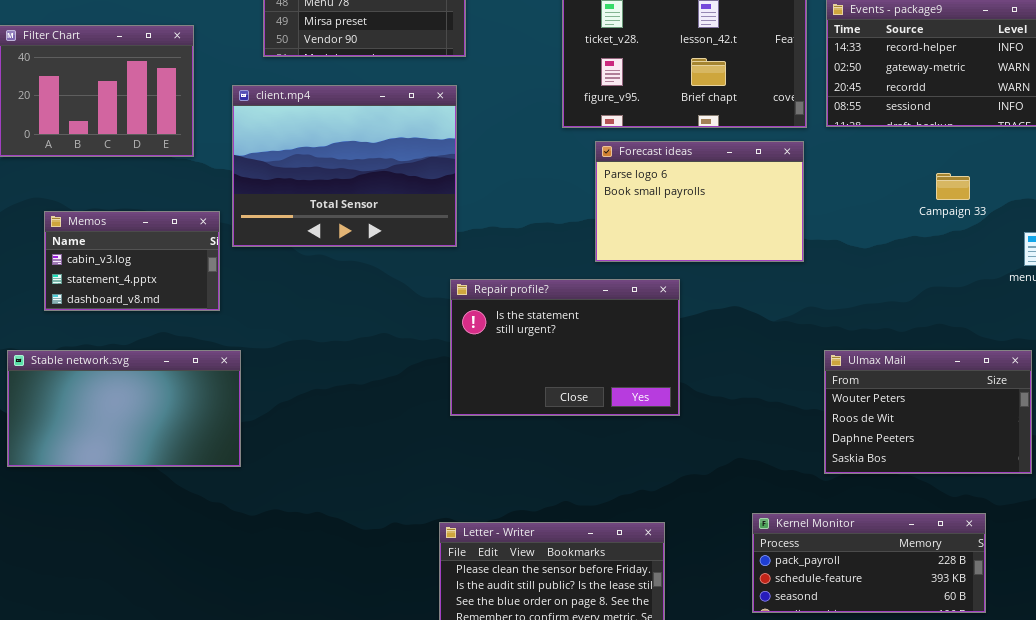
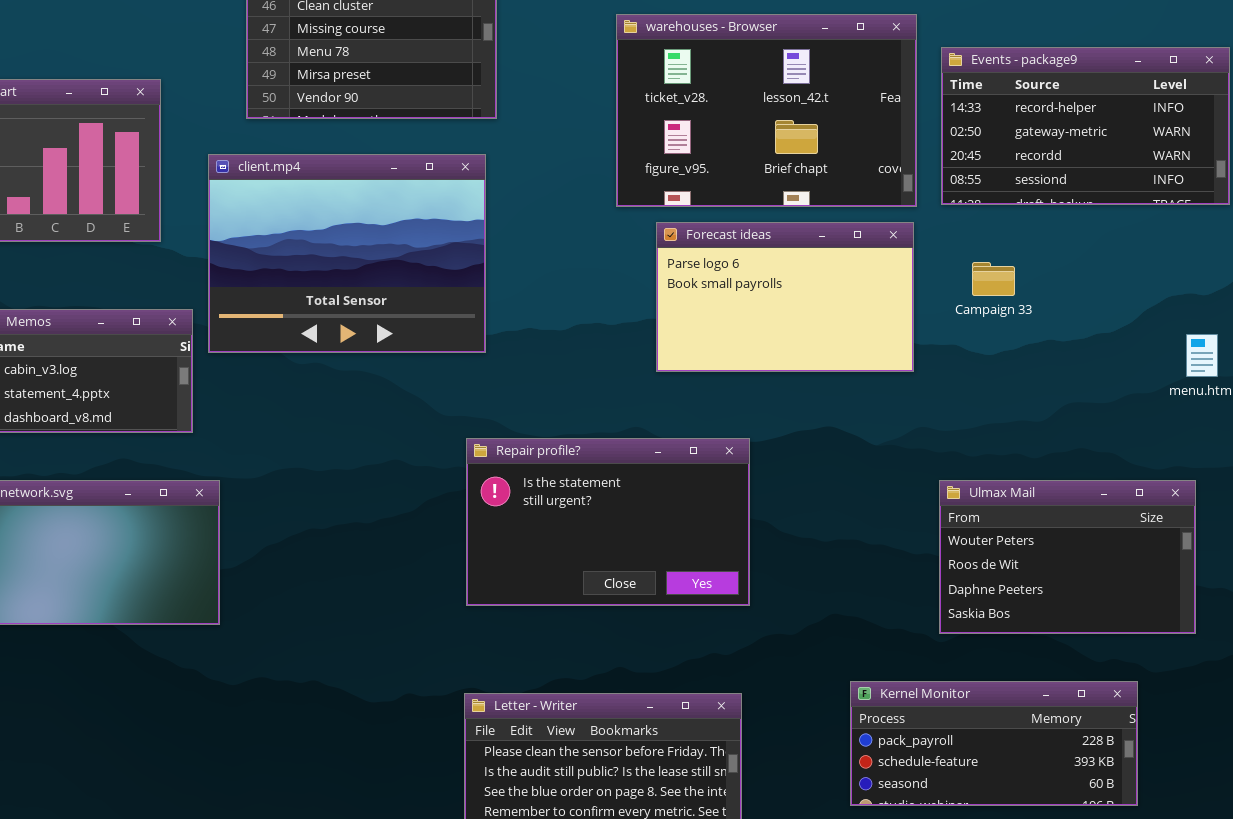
Campaign 33: [936,173,970,200] -> [972,262,1015,296], moved
Repair profile?: [450,279,680,416] -> [466,438,750,606], moved

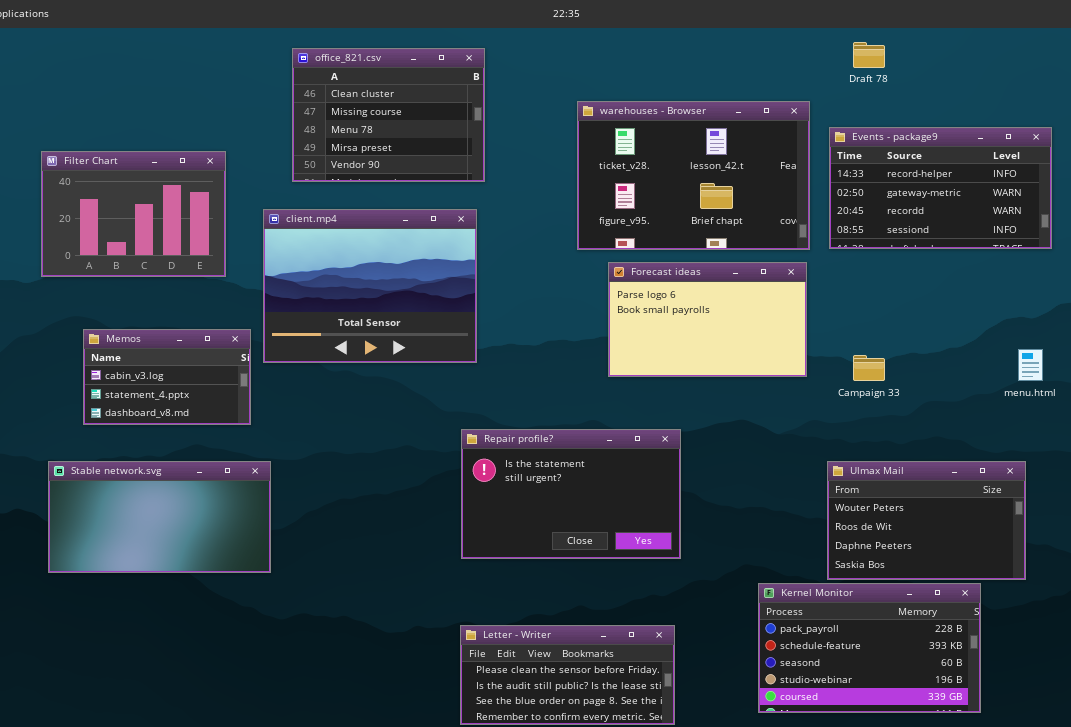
Campaign 33: [972,262,1015,296] -> [853,355,885,381], moved
Kernel Monitor: [850,681,1138,806] -> [758,583,981,713], resized

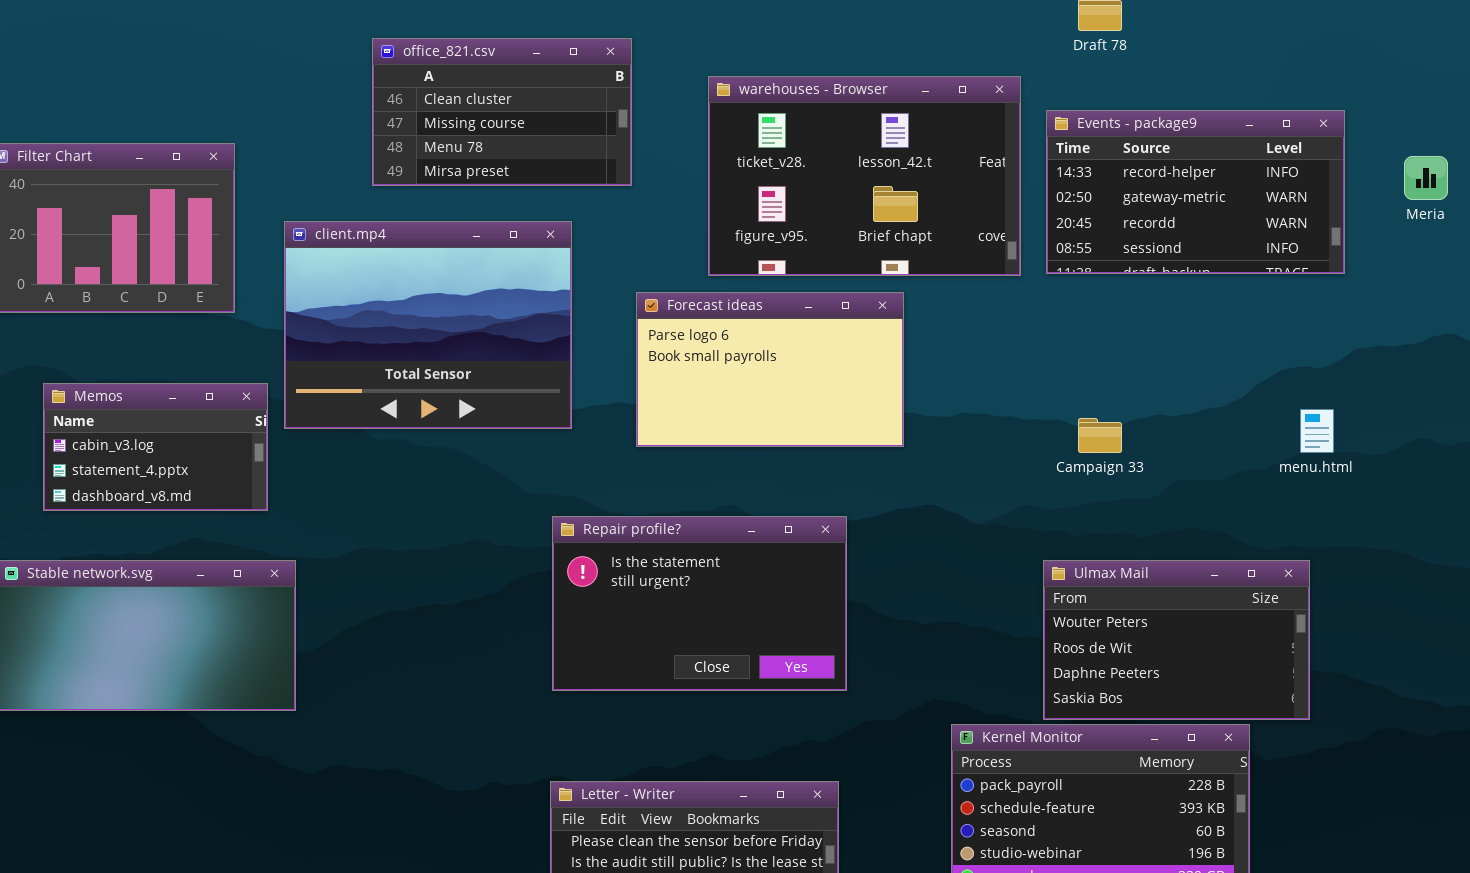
office_821.csv: [292,48,485,182] -> [372,38,632,186], moved, resized
Forecast ideas: [608,262,807,377] -> [636,292,904,447], moved

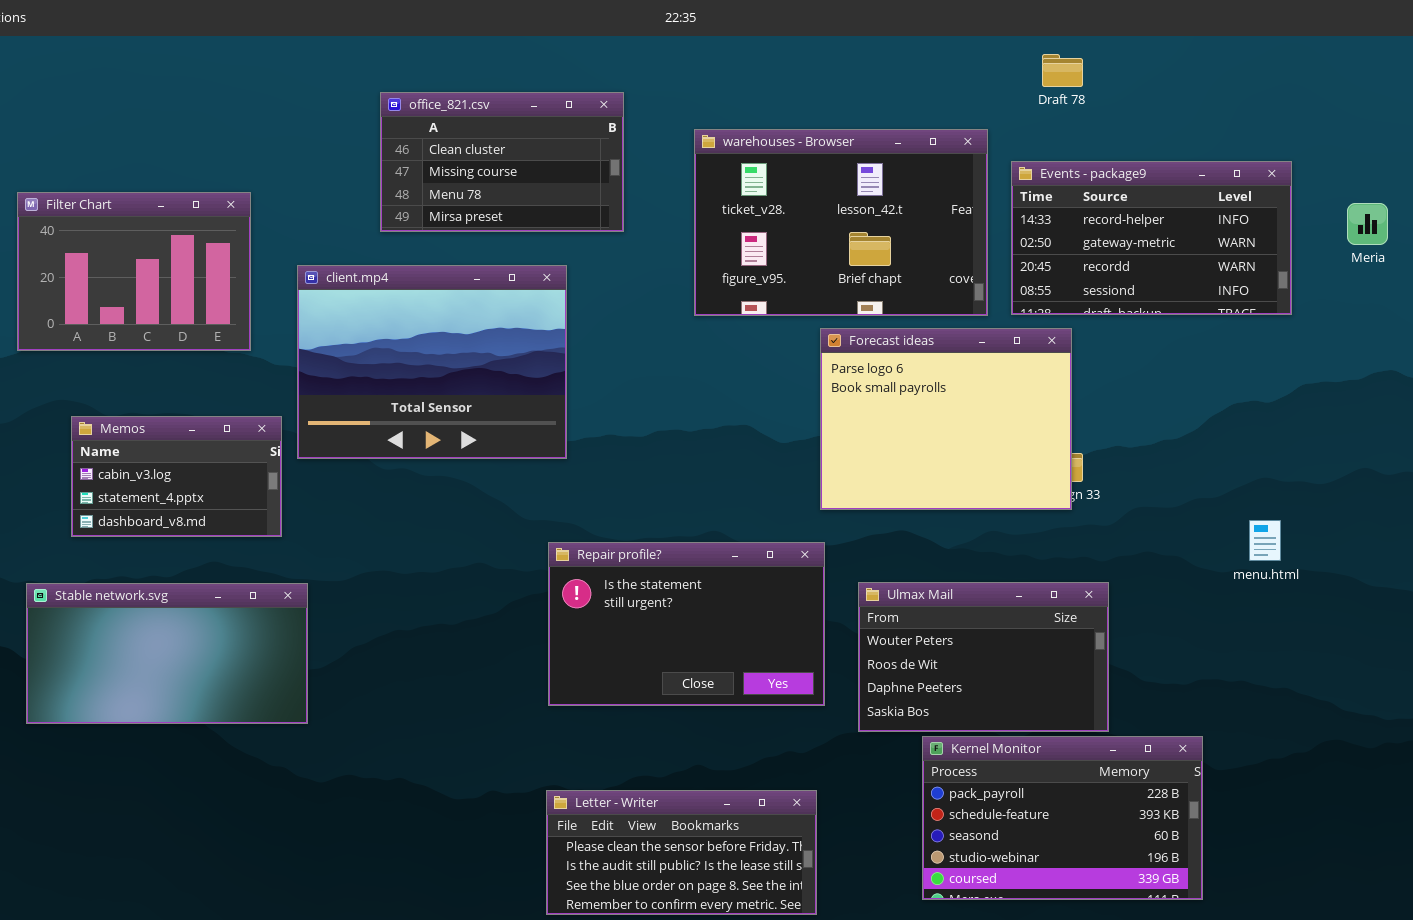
Forecast ideas: [636,292,904,447] -> [820,328,1072,510], moved, resized
menu.html: [1300,409,1334,453] -> [1249,520,1281,561], moved
Ulmax Mail: [1043,560,1310,720] -> [858,582,1109,732], moved

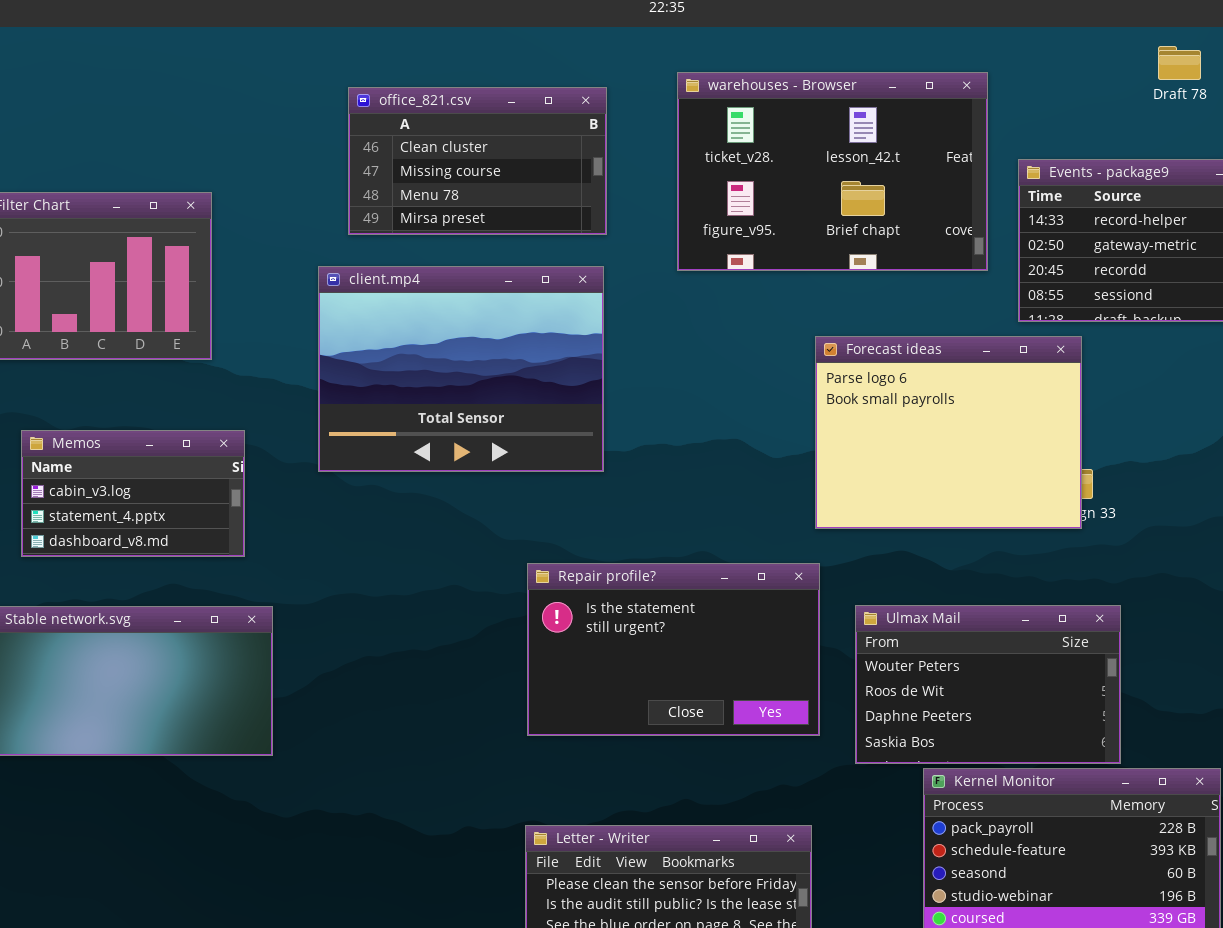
Draft 78: [1042,54,1083,87] -> [1158,46,1201,80], moved
warehouses - Browser: [694,129,988,316] -> [677,72,988,271], moved
client.mp4: [297,265,567,459] -> [318,266,604,472], moved

